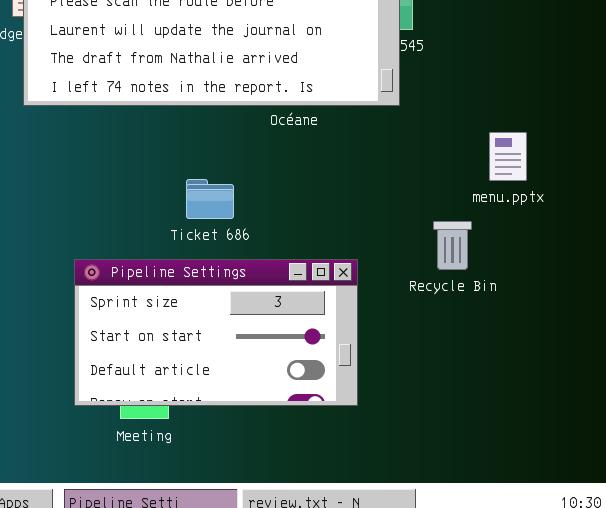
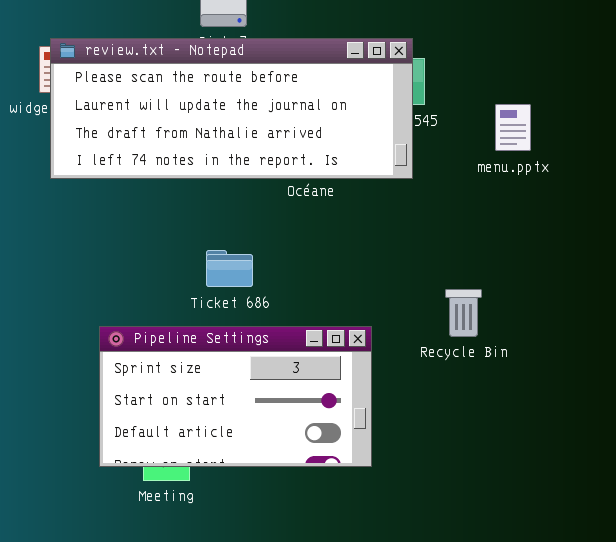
menu.pptx: [489,132,527,181] -> [495,104,531,151], moved

